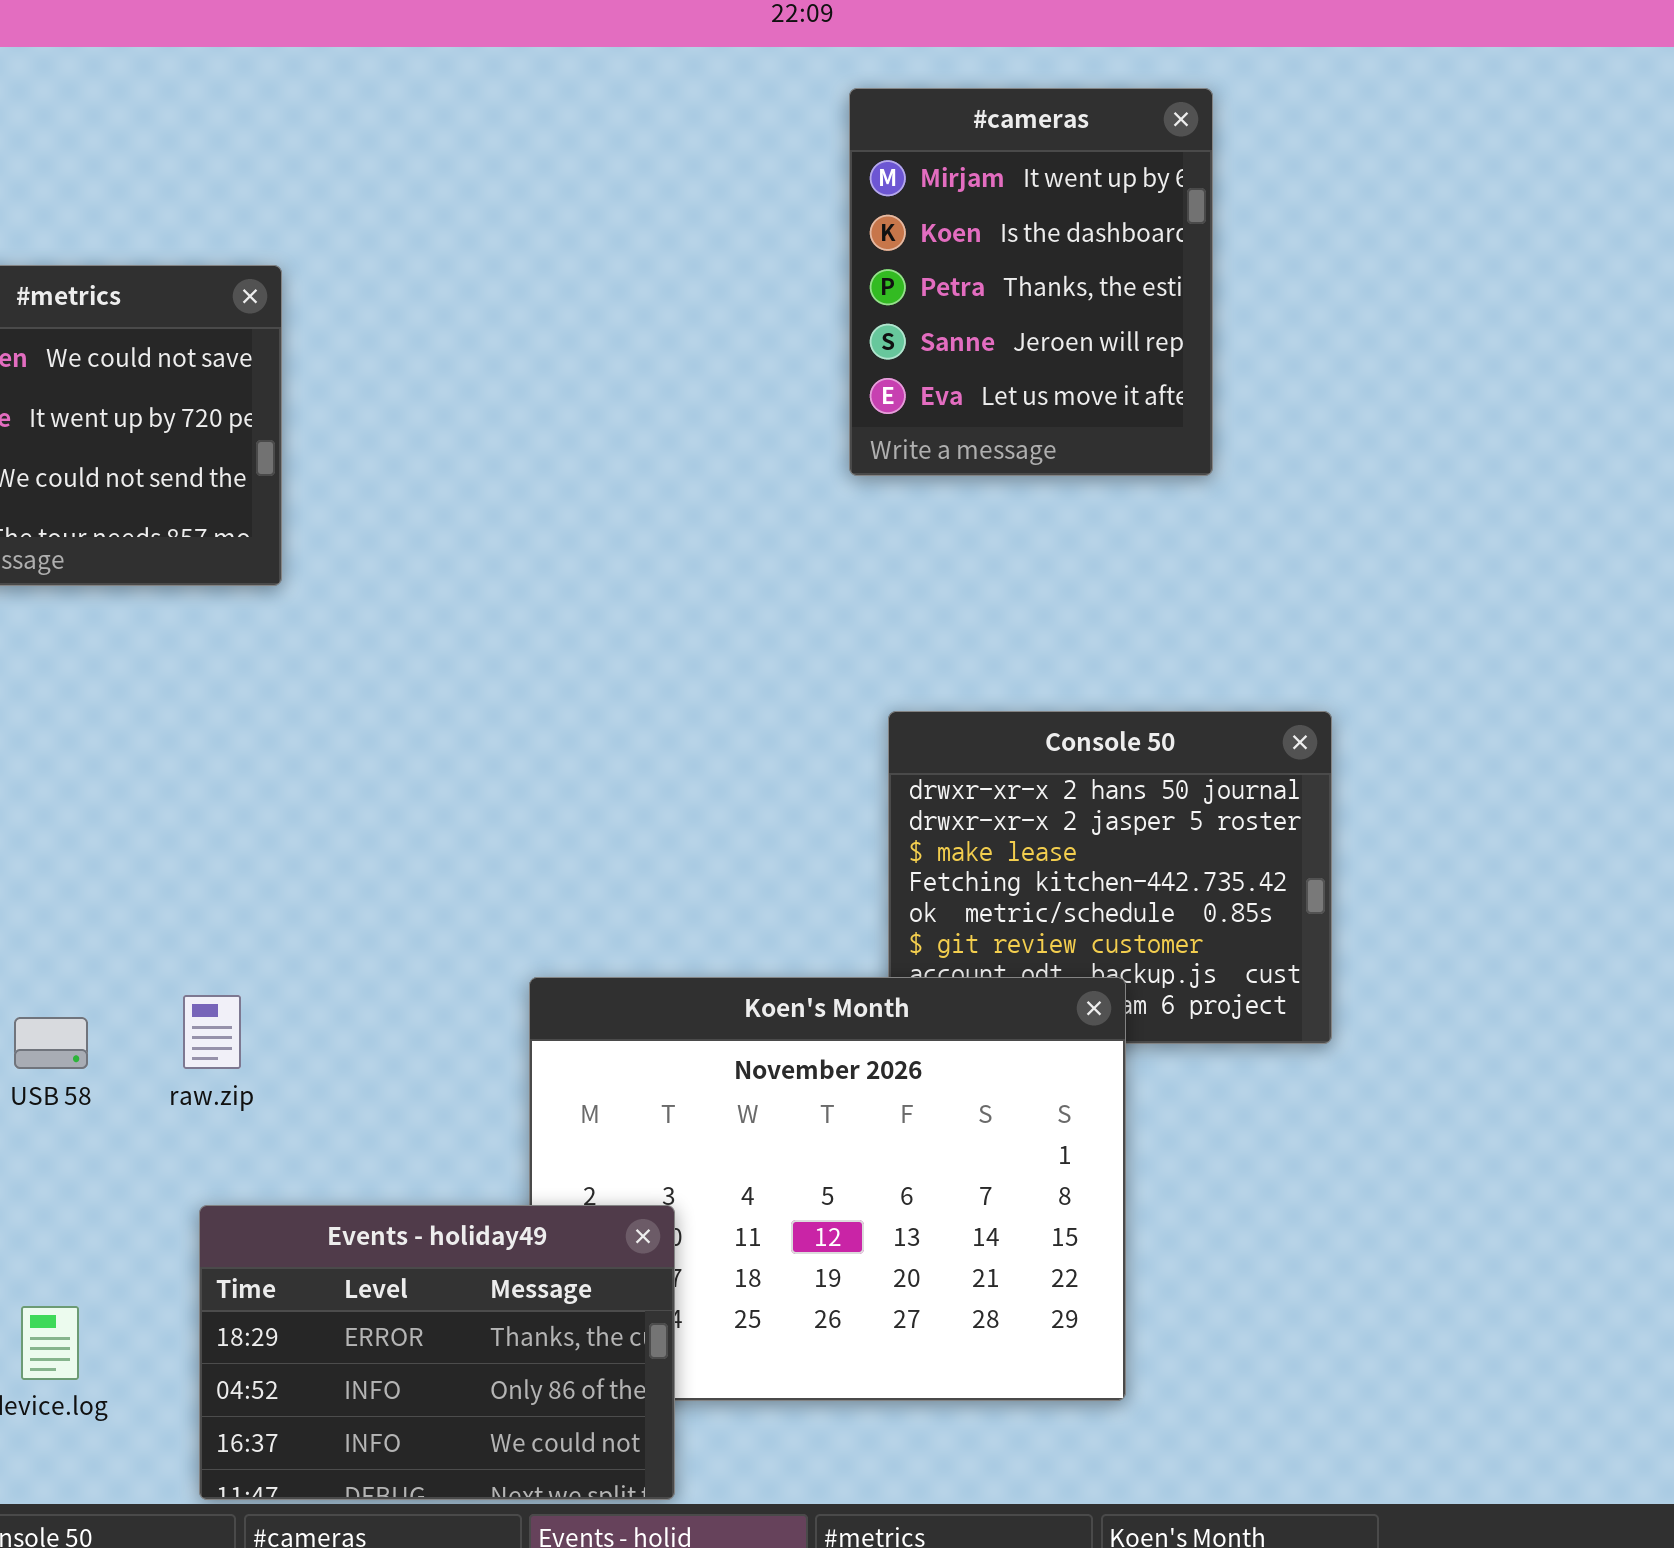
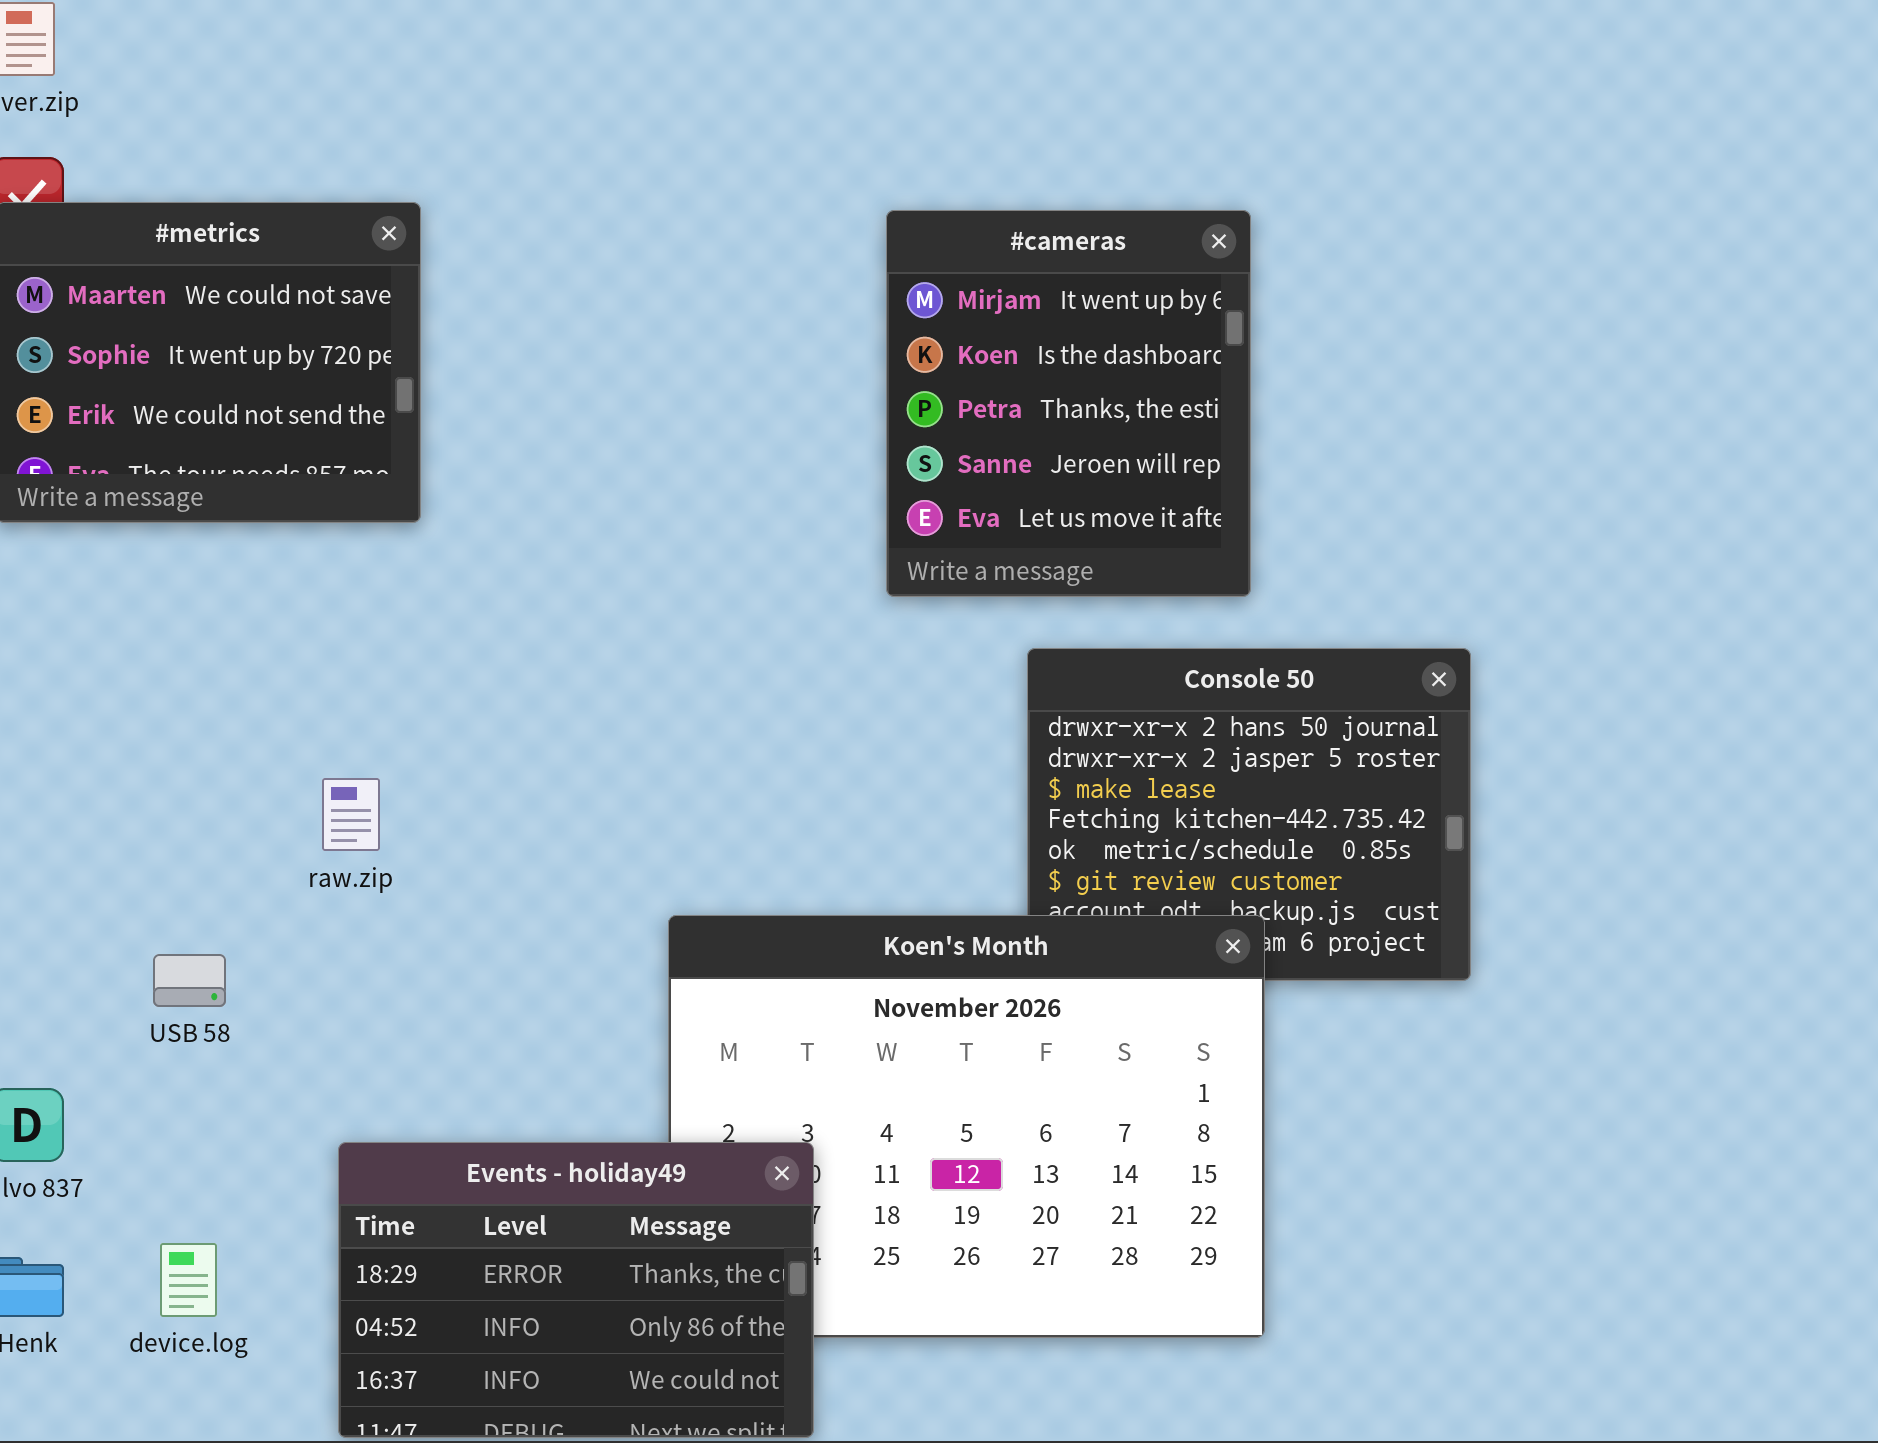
#cameras: [849,88,1213,476] -> [886,210,1251,597], moved
raw.zip: [183,995,241,1069] -> [322,778,380,851], moved

